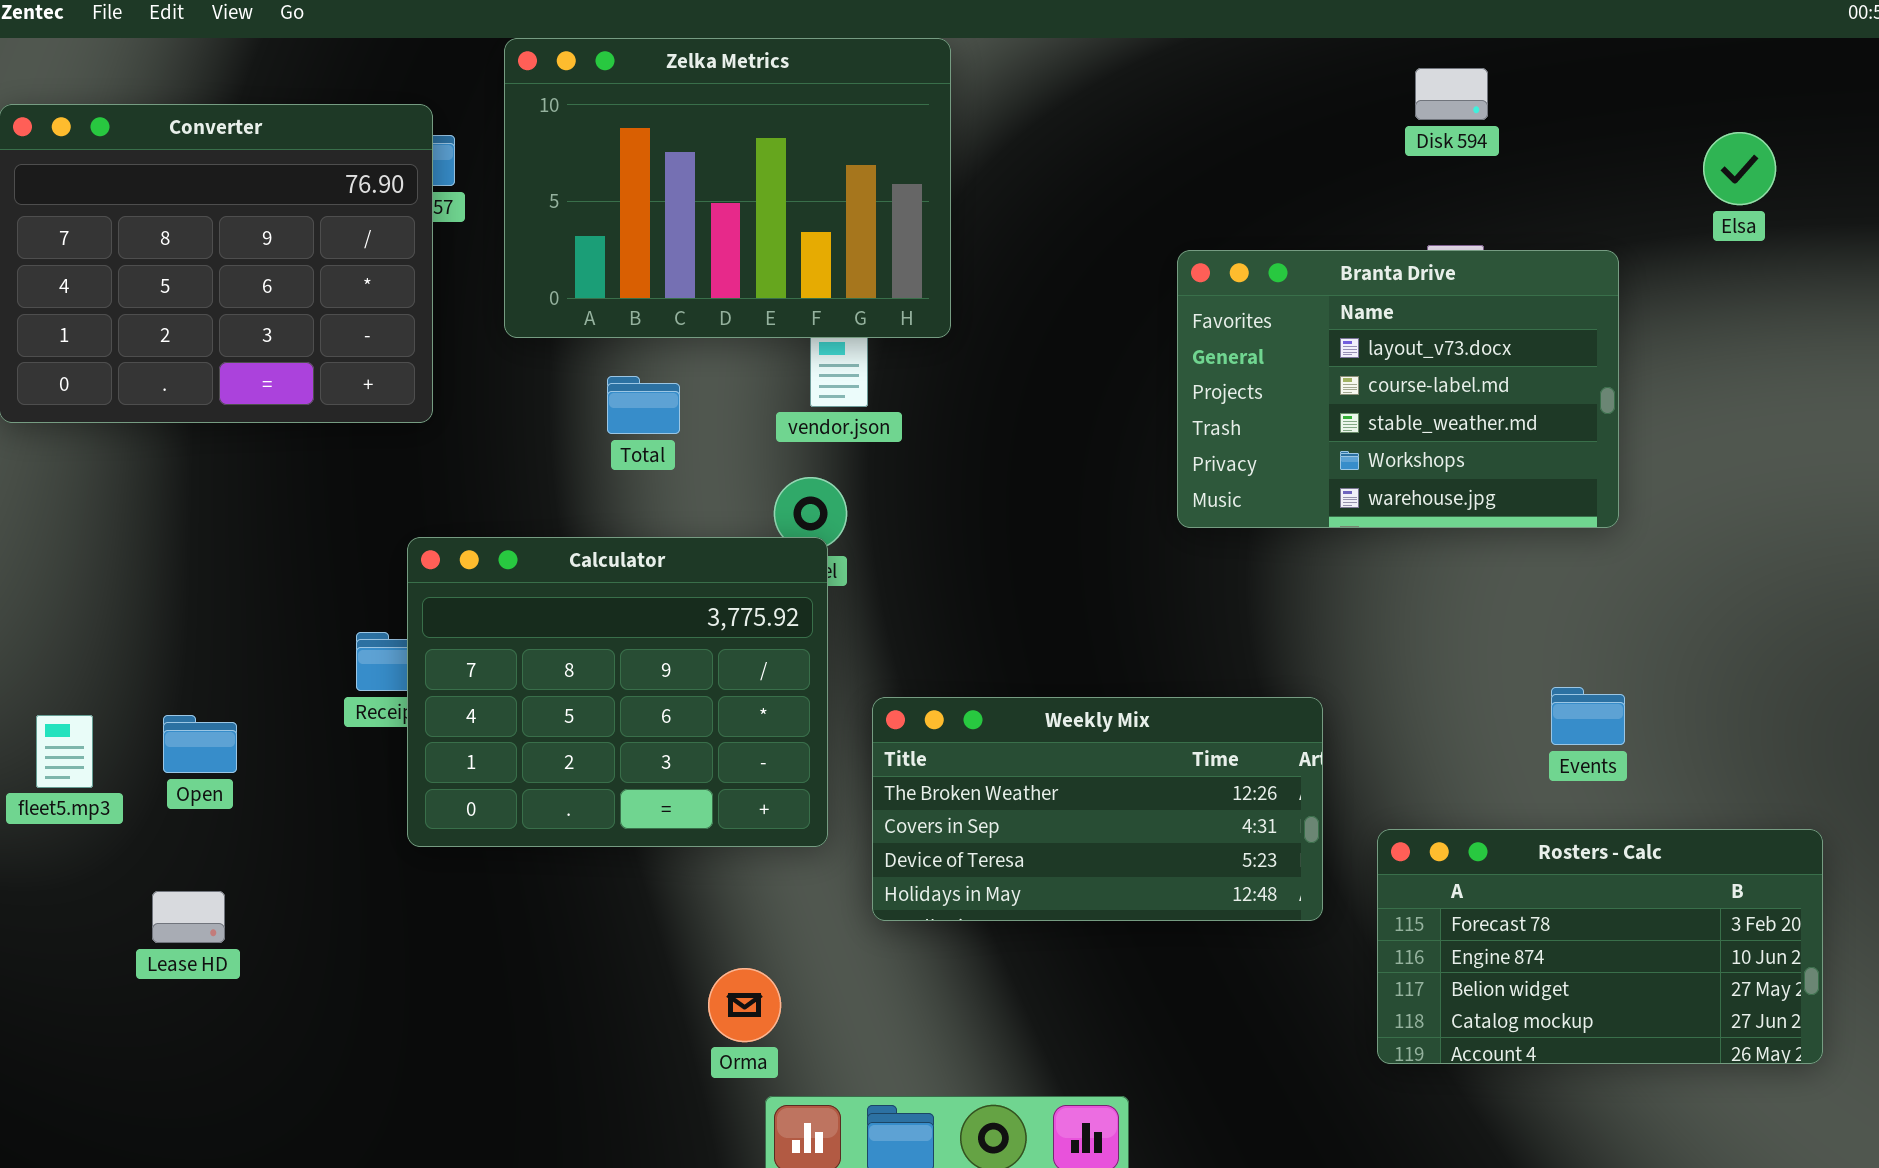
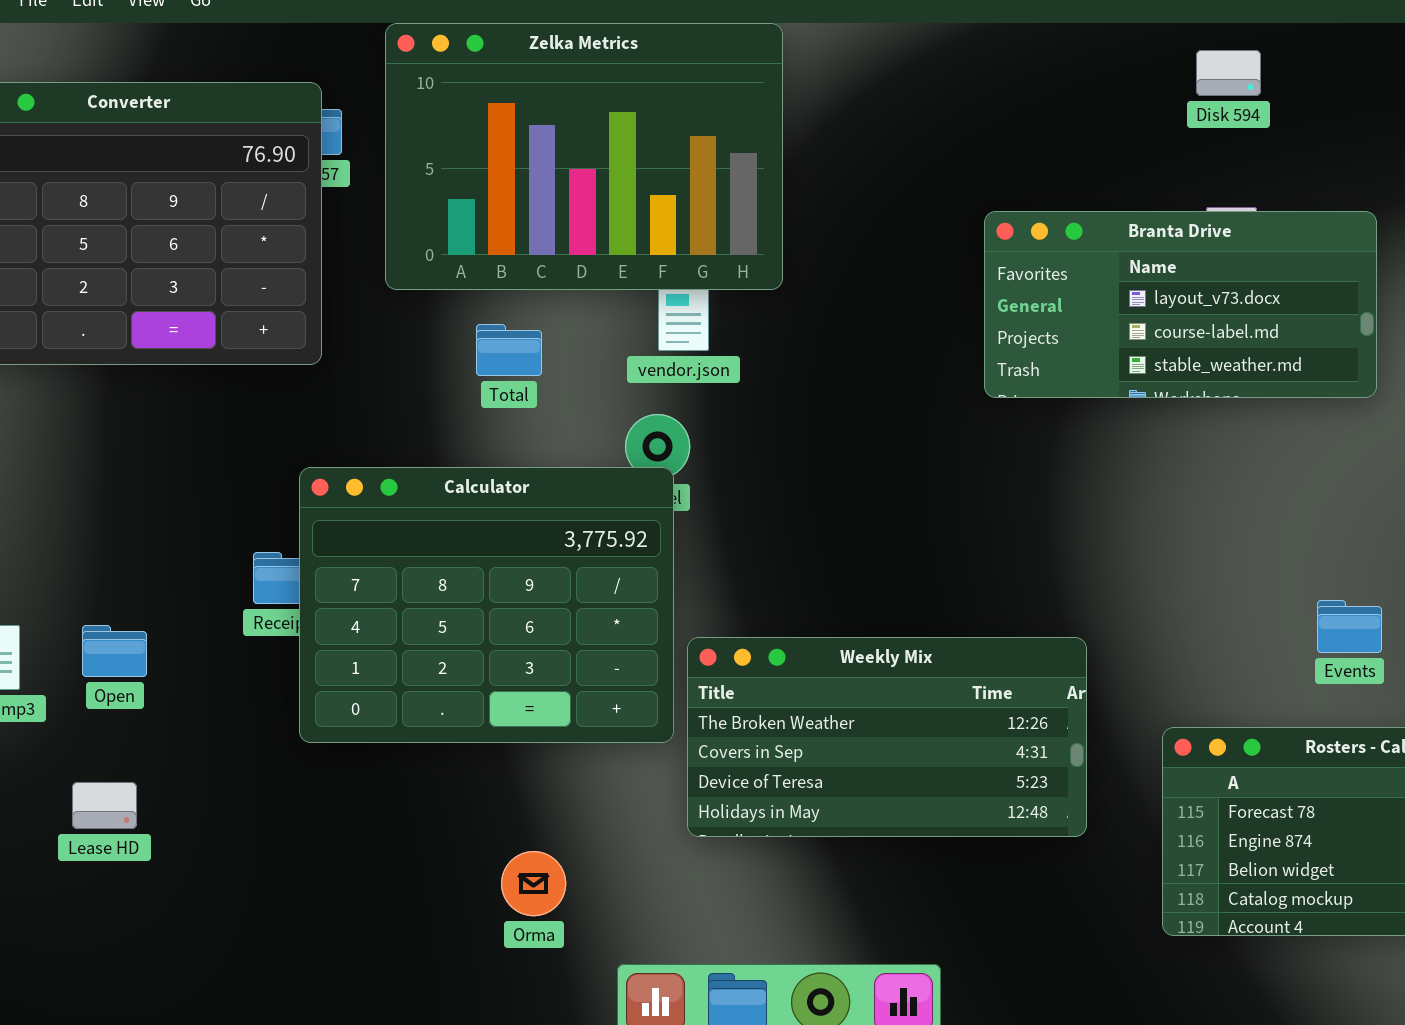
Branta Drive: [1177,250,1619,528] -> [984,211,1377,398], resized
Weekly Mix: [872,697,1323,921] -> [687,637,1087,837], moved
Orma: [708,968,781,1042] -> [501,851,566,916], moved

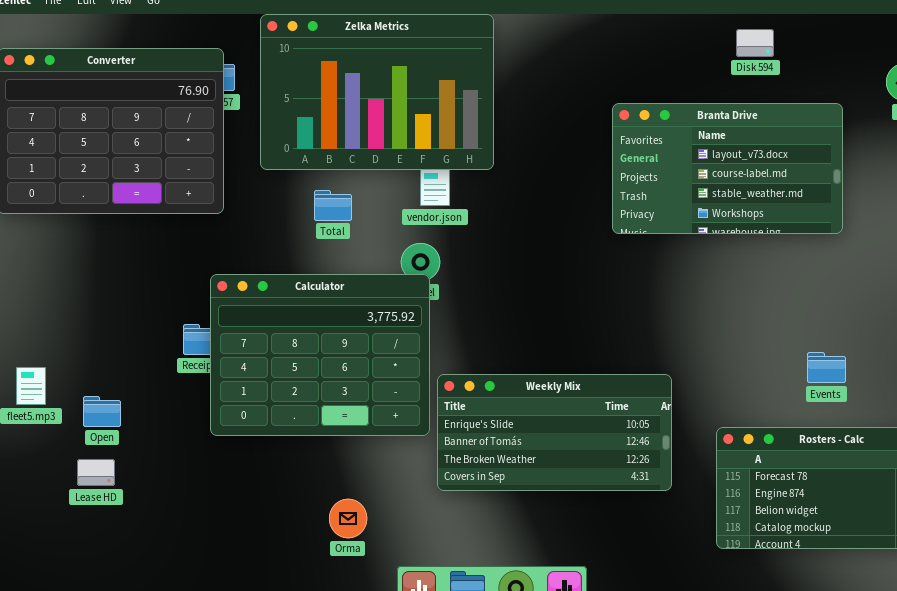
Branta Drive: [984,211,1377,398] -> [612,103,843,234], resized
Open: [82,625,147,677] -> [83,396,121,427], moved
Weekly Mix: [687,637,1087,837] -> [437,374,672,491], scrolled up 2 rows

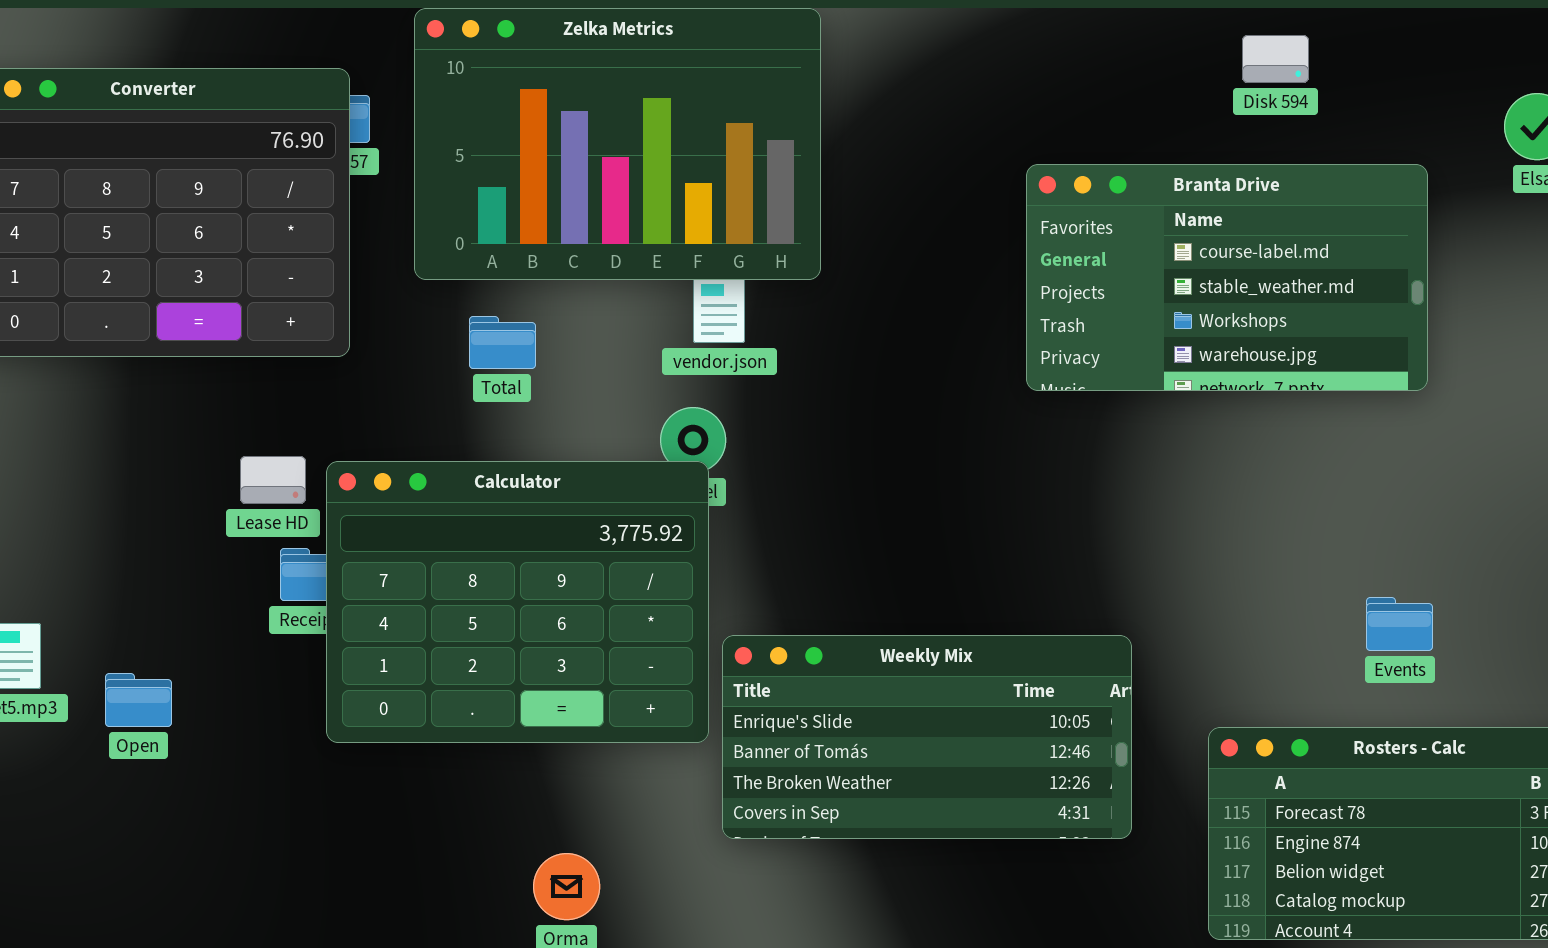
Branta Drive: [612,103,843,234] -> [1026,164,1428,391], scrolled down 1 row
Total: [314,190,352,221] -> [469,316,536,369], moved
Lease HD: [77,459,115,486] -> [240,456,306,504], moved

